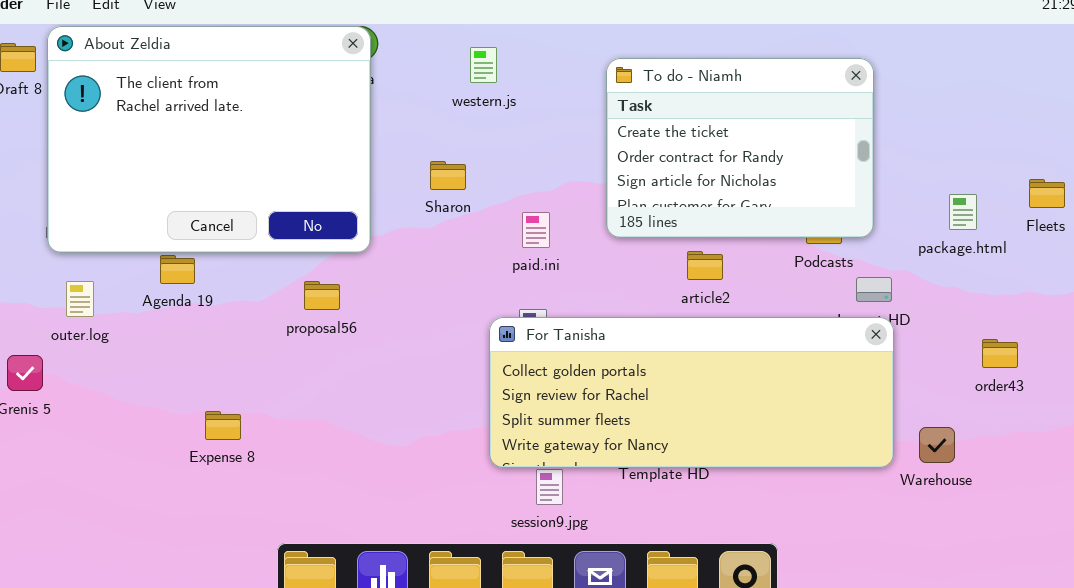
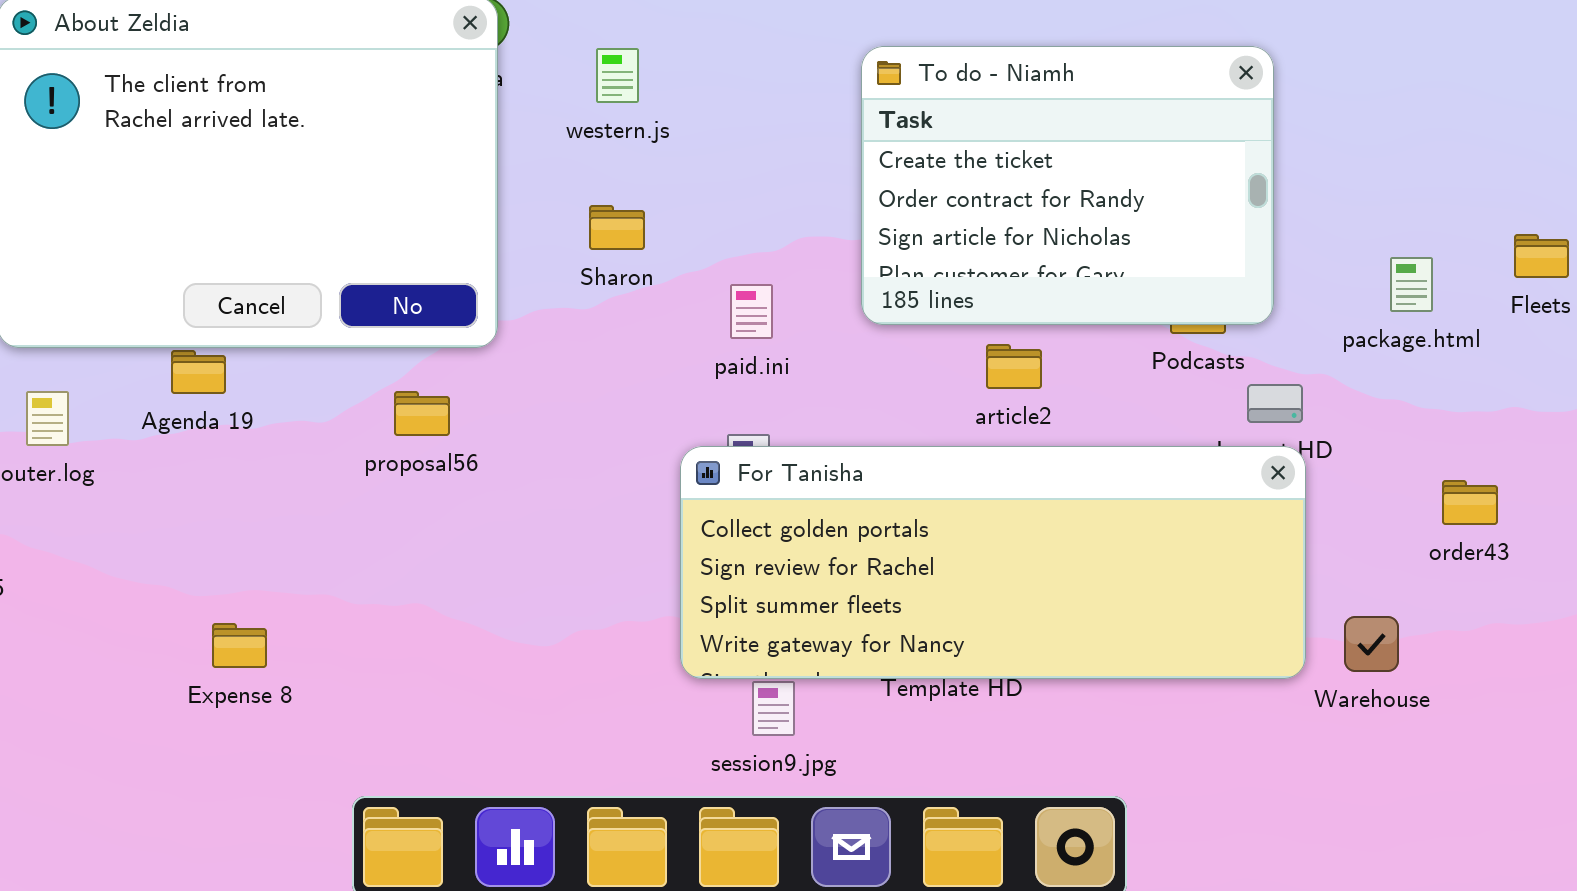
western.js: [470,47,497,83] -> [596,48,639,103], moved
Expense 8: [205,411,241,440] -> [212,623,267,668], moved

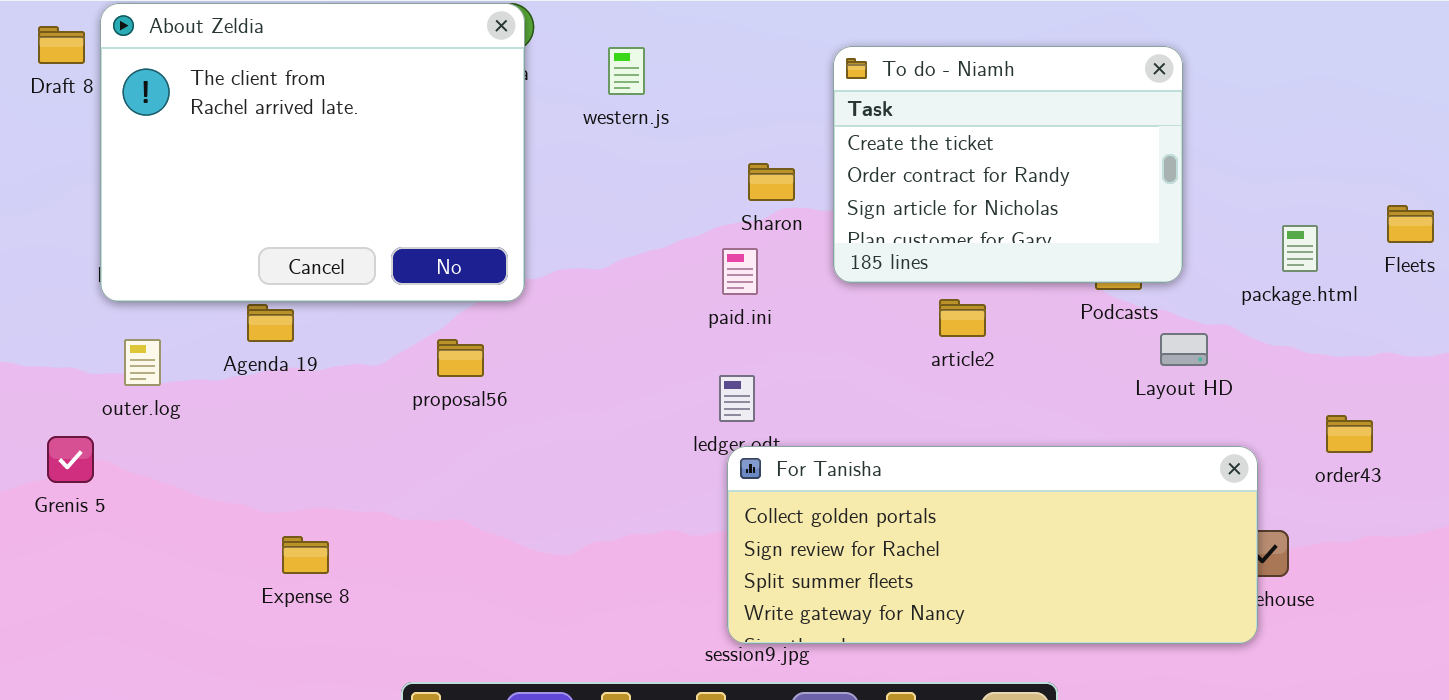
Sharon: [589,205,645,250] -> [748,163,795,201], moved
For Tanisha: [680,446,1306,679] -> [727,446,1258,644], moved

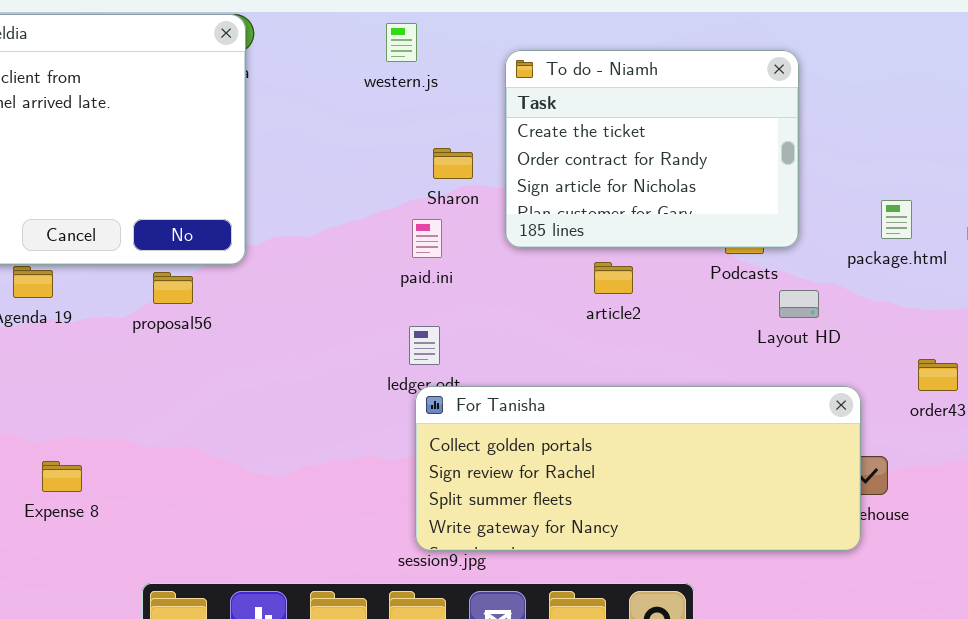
western.js: [608,47,645,95] -> [386,23,417,62], moved
proposal56: [437,339,484,377] -> [153,272,193,304], moved

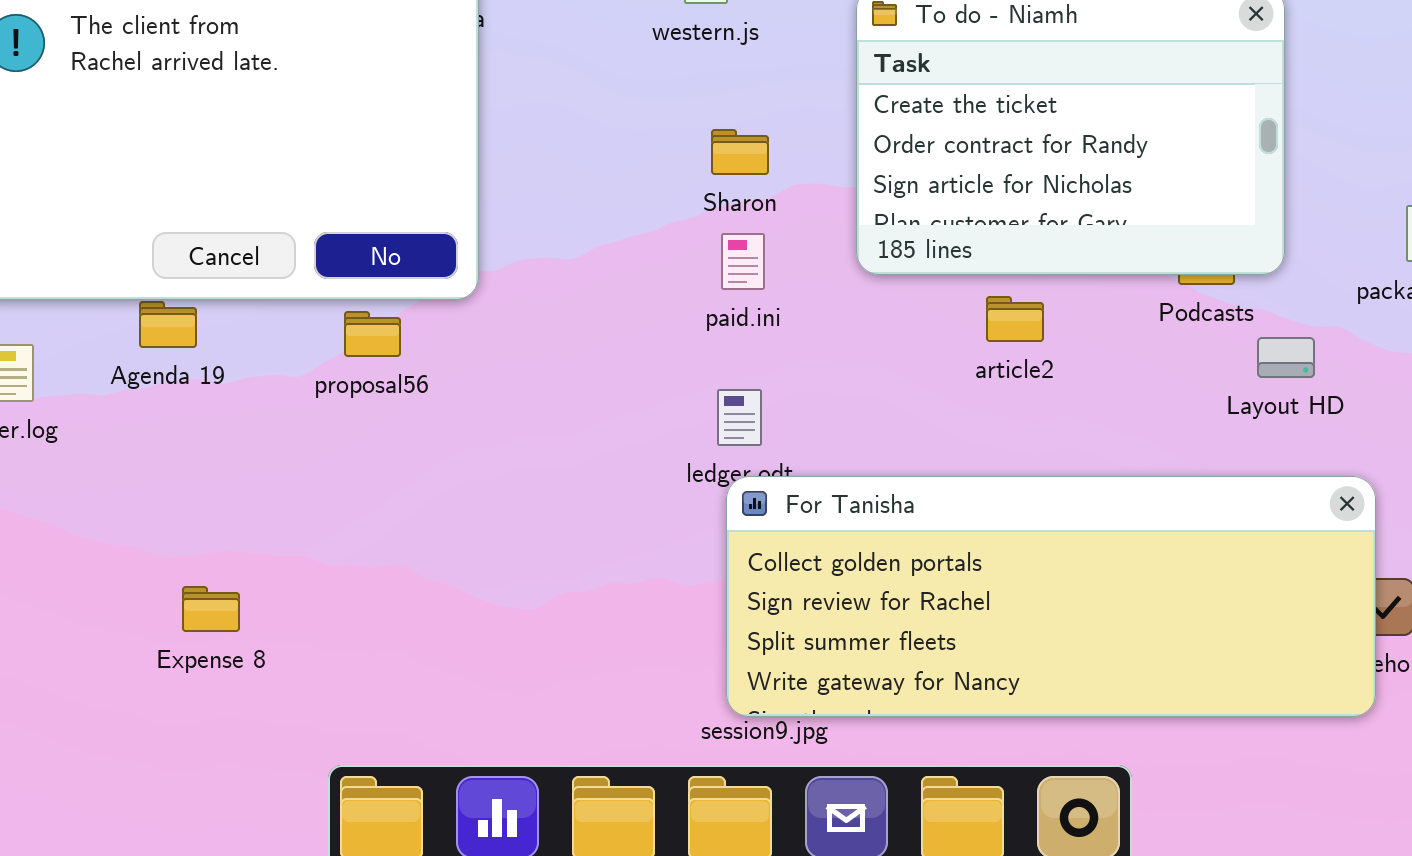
Sharon: [433,148,473,179] -> [711,129,769,175], moved

